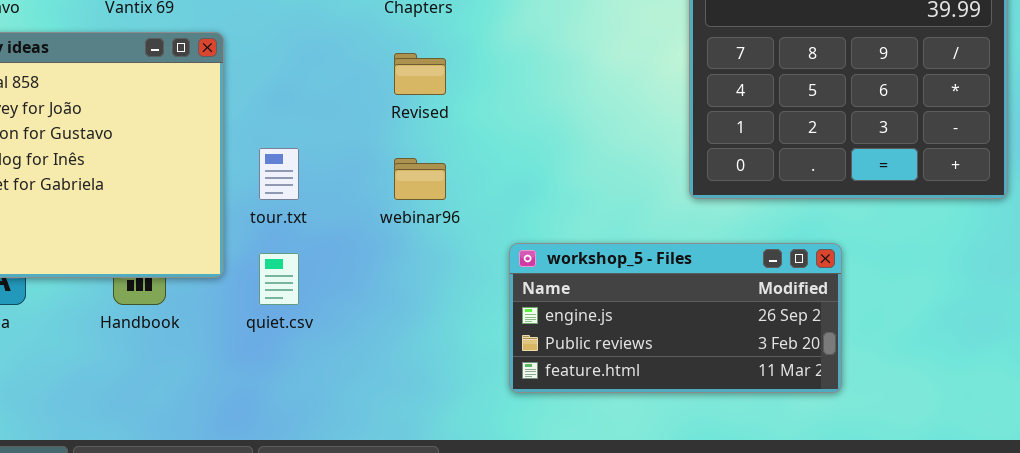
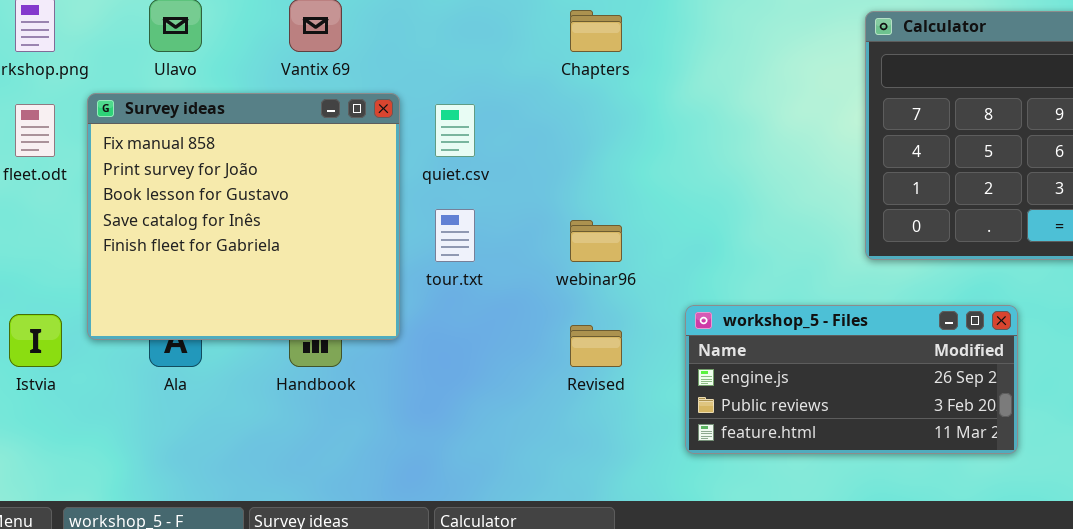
Revised: [394,53,446,95] -> [570,325,622,367], moved
quiet.csv: [259,253,299,305] -> [435,104,475,157], moved

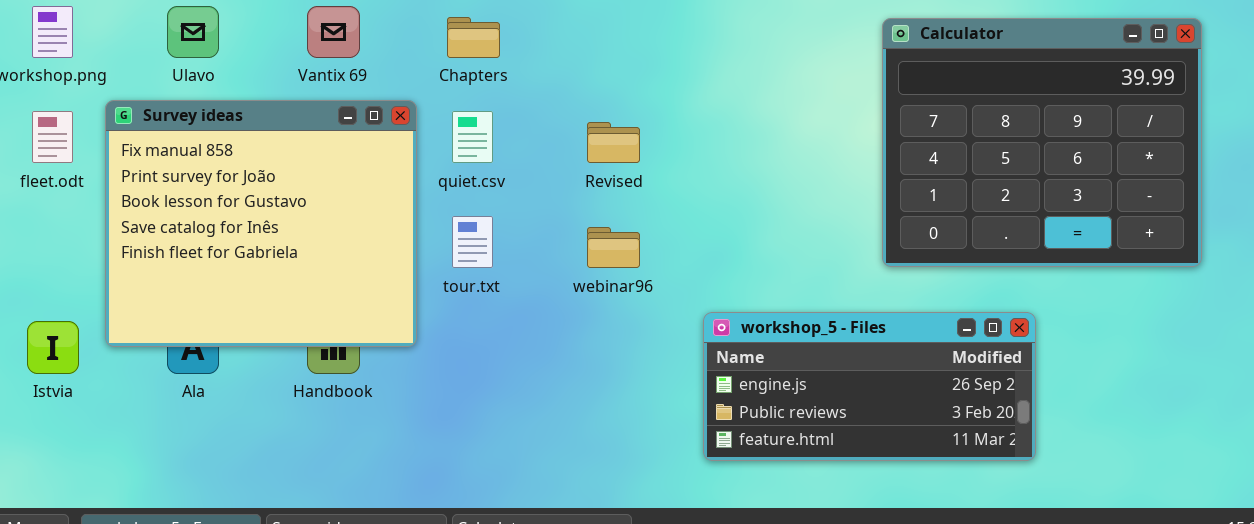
Chapters: [570,10,622,52] -> [447,17,500,58], moved
Revised: [570,325,622,367] -> [587,122,640,163], moved

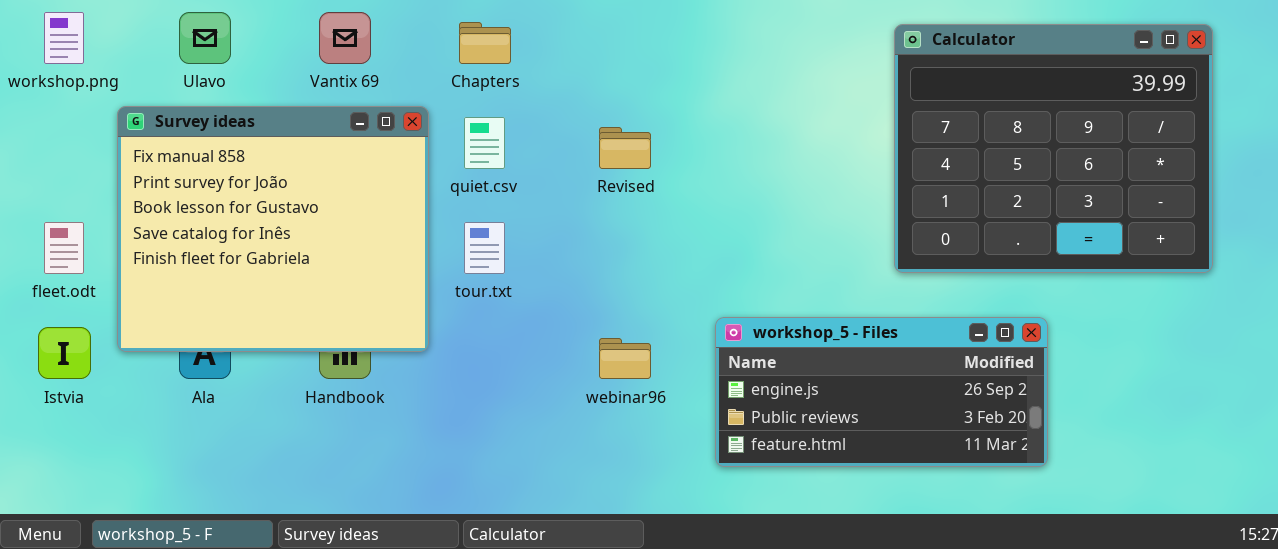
fleet.odt: [32,111,73,163] -> [44,222,84,274], moved
webinar96: [587,227,640,268] -> [599,338,651,379], moved

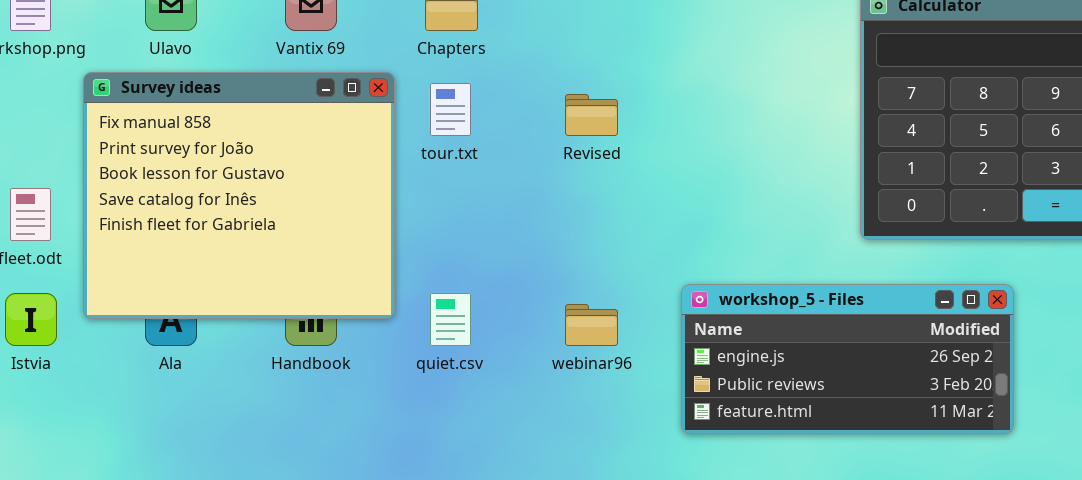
quiet.csv: [464,117,505,169] -> [430,293,471,346], moved
tour.txt: [464,222,505,274] -> [430,83,471,136], moved

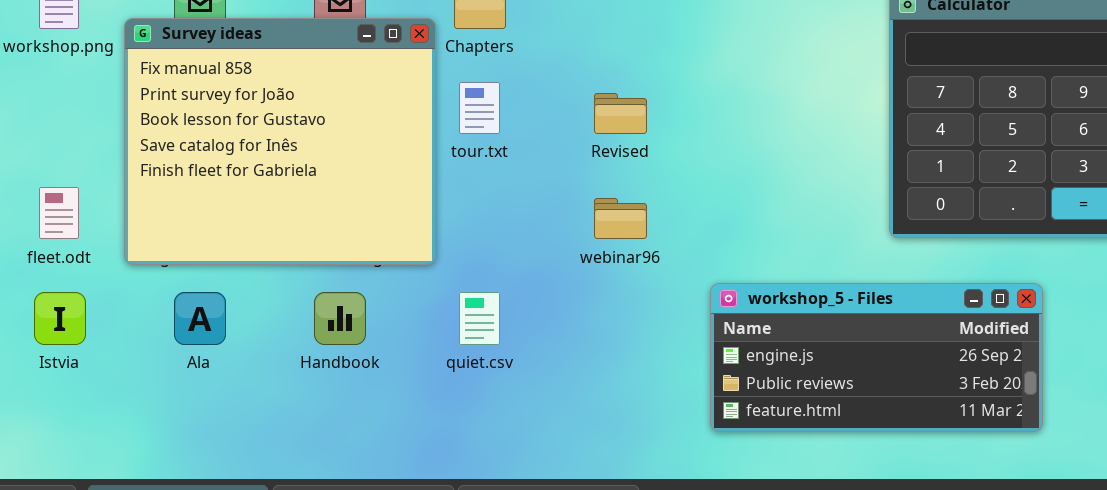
Survey ideas: [83,72,395,319] -> [124,18,436,265], moved
webinar96: [565,304,618,346] -> [594,198,647,239], moved

